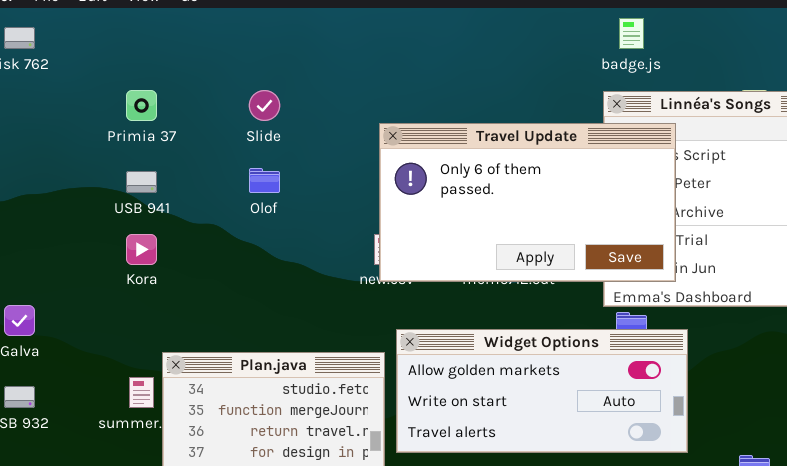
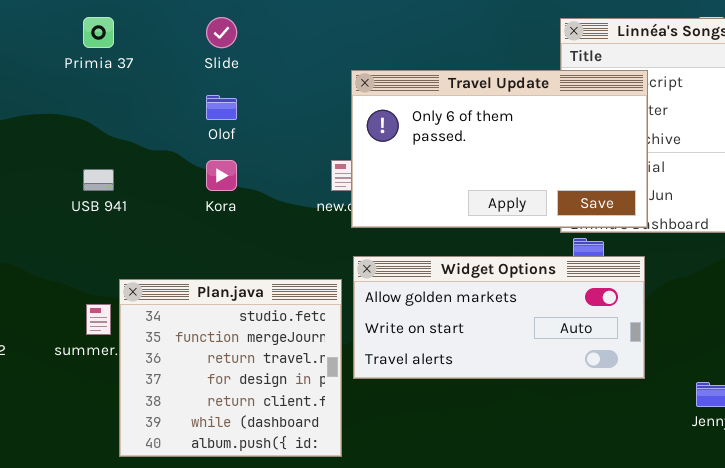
Travel Update: [379,123,676,282] -> [351,70,648,228], moved
USB 941: [126,171,157,193] -> [83,169,114,191], moved
Kora: [126,234,157,265] -> [206,160,237,191], moved

